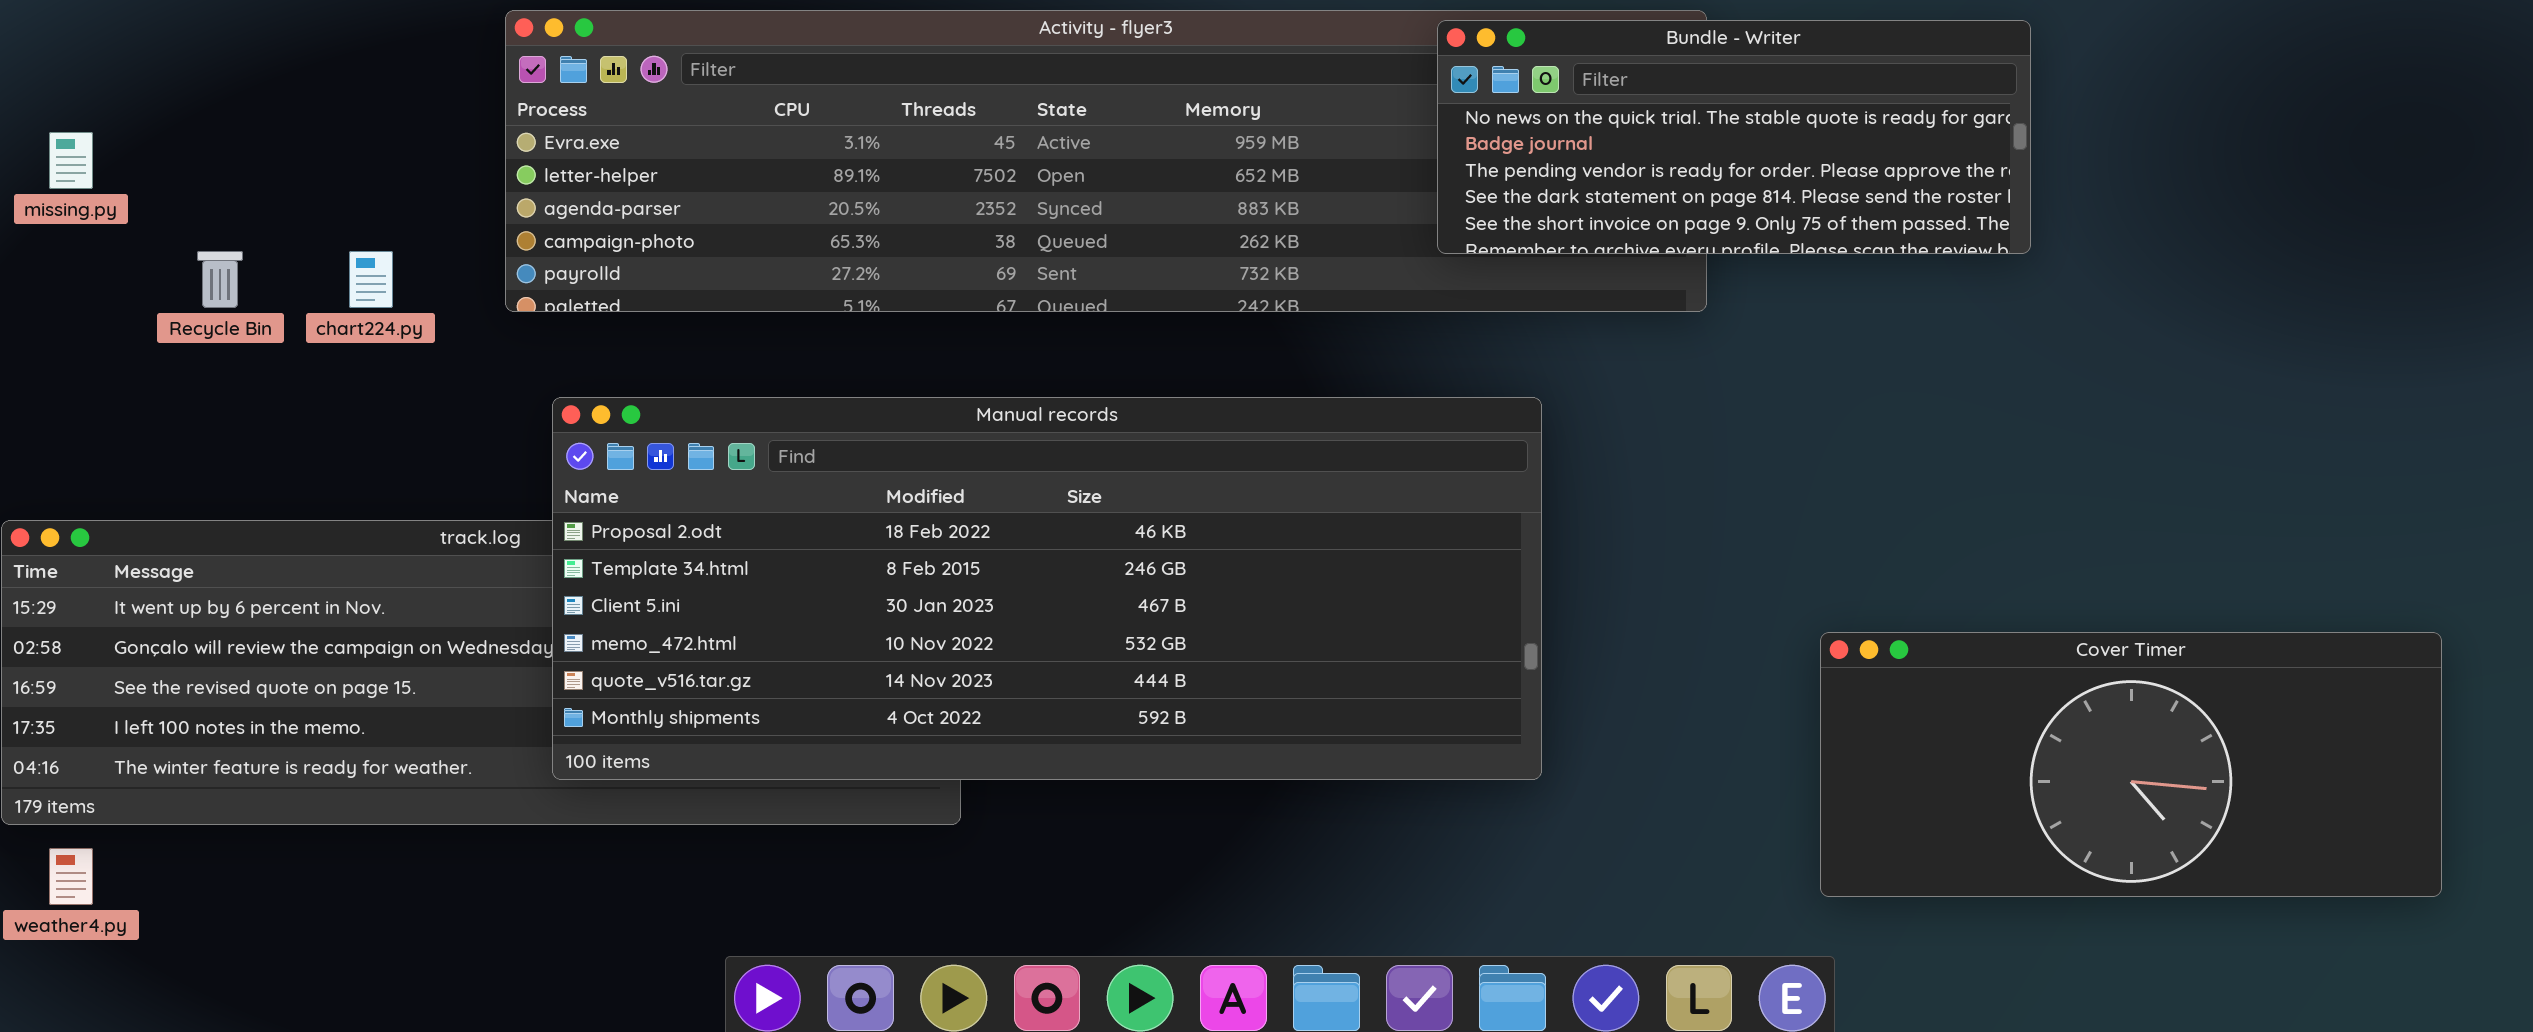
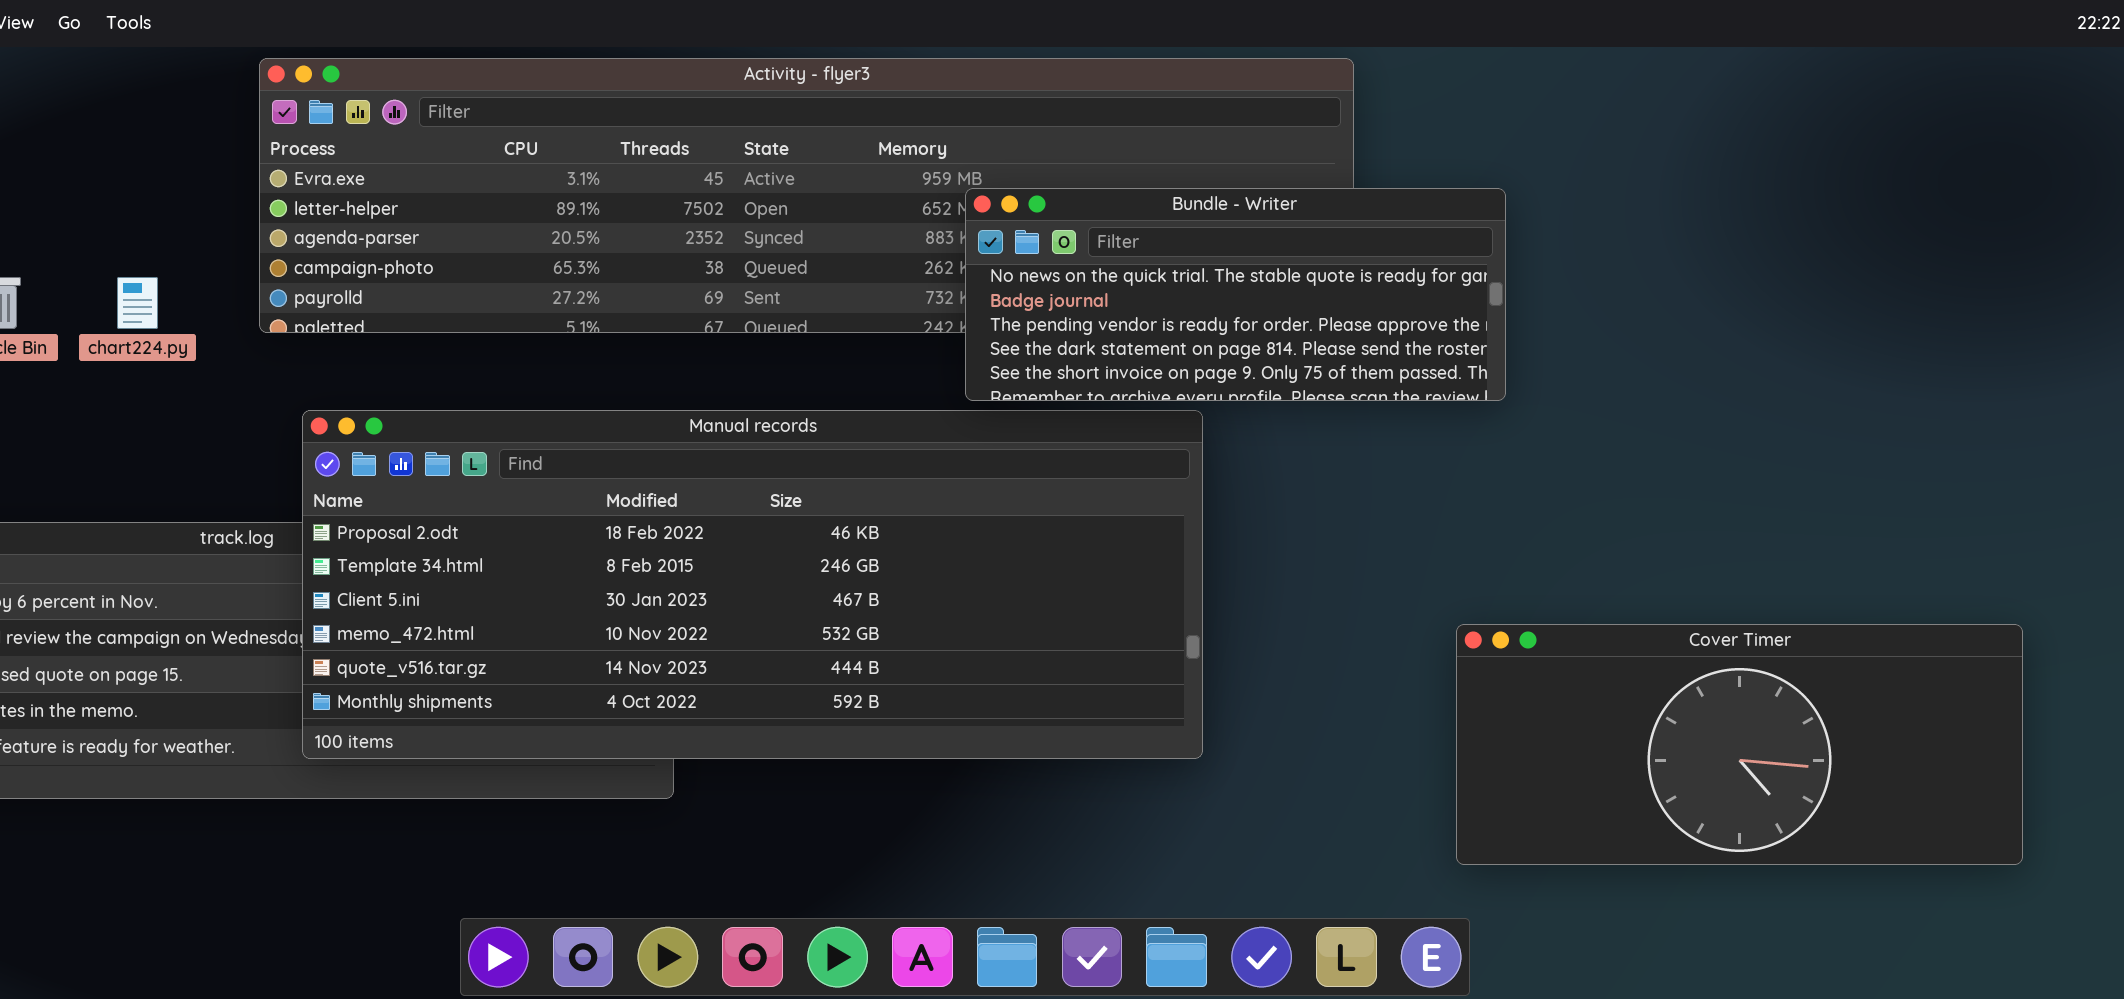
Bundle - Writer: [1437,20,2031,254] -> [965,188,1506,401], moved

